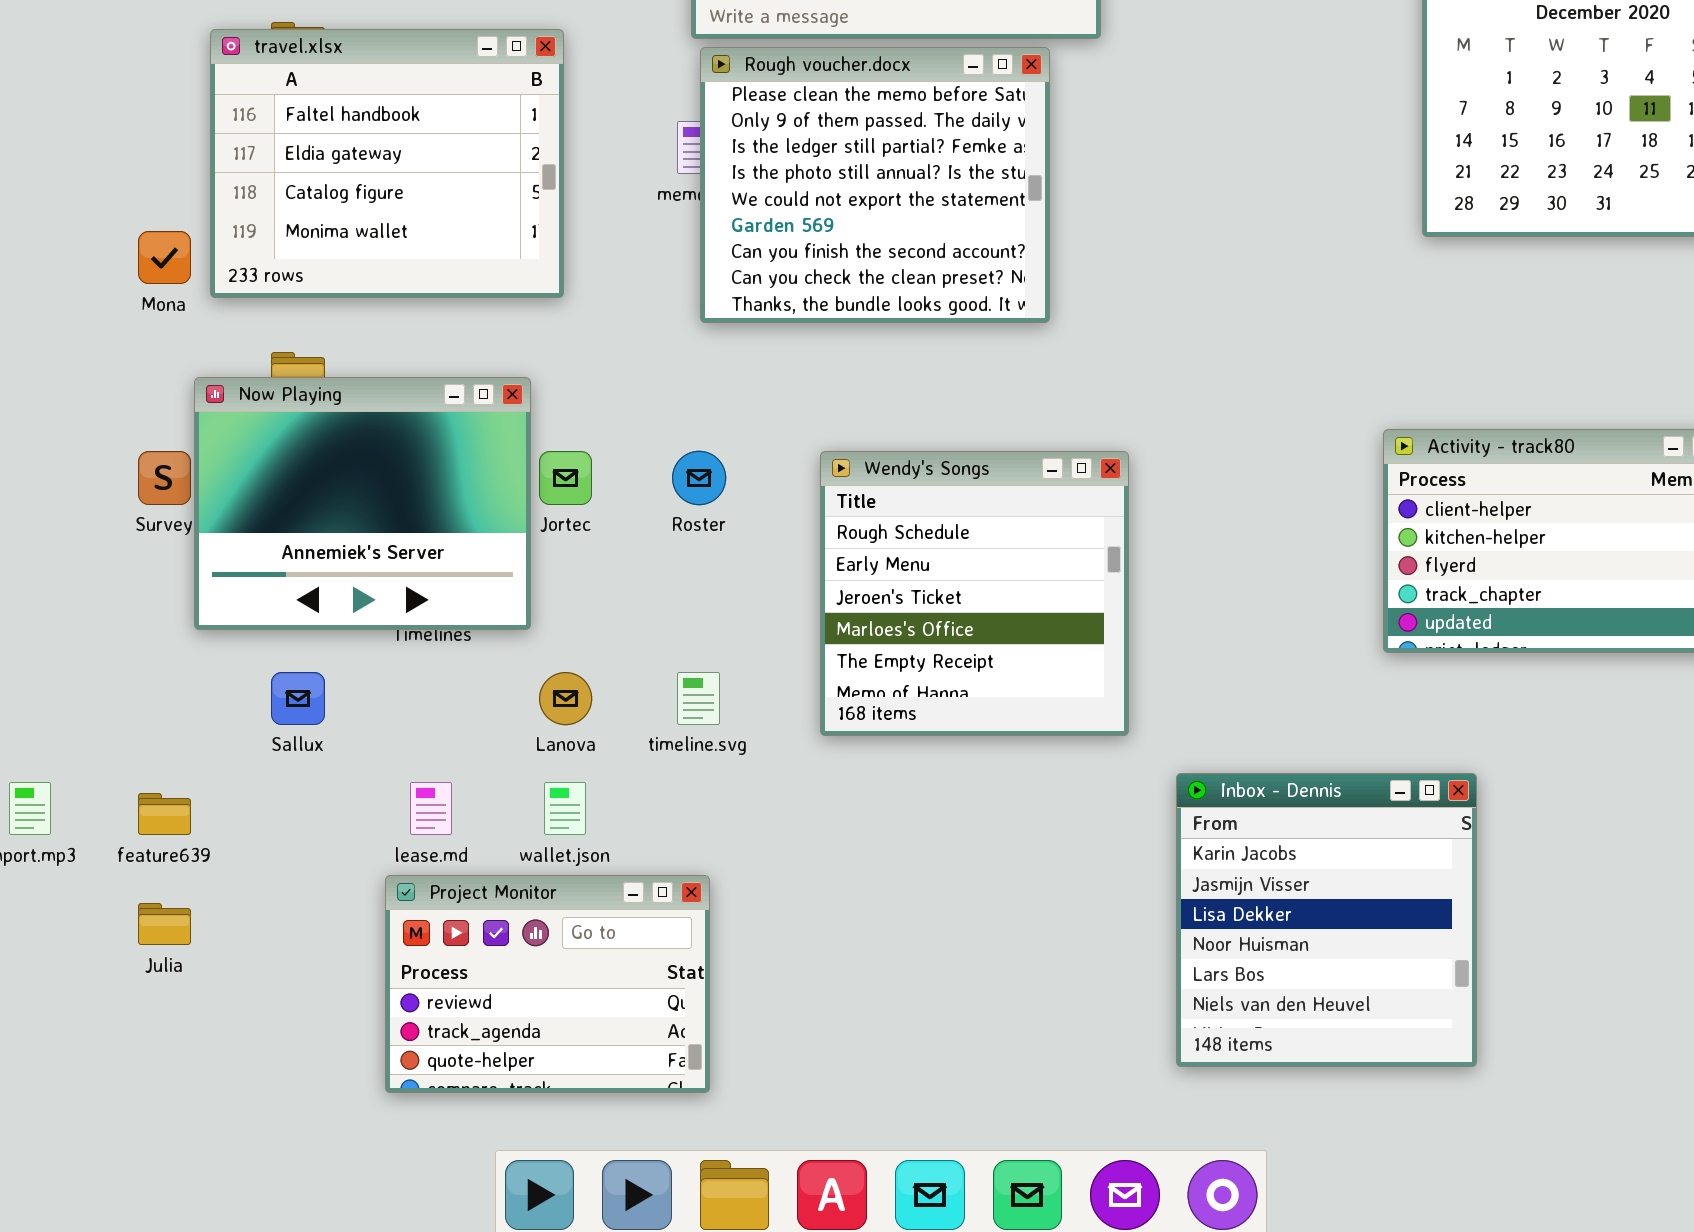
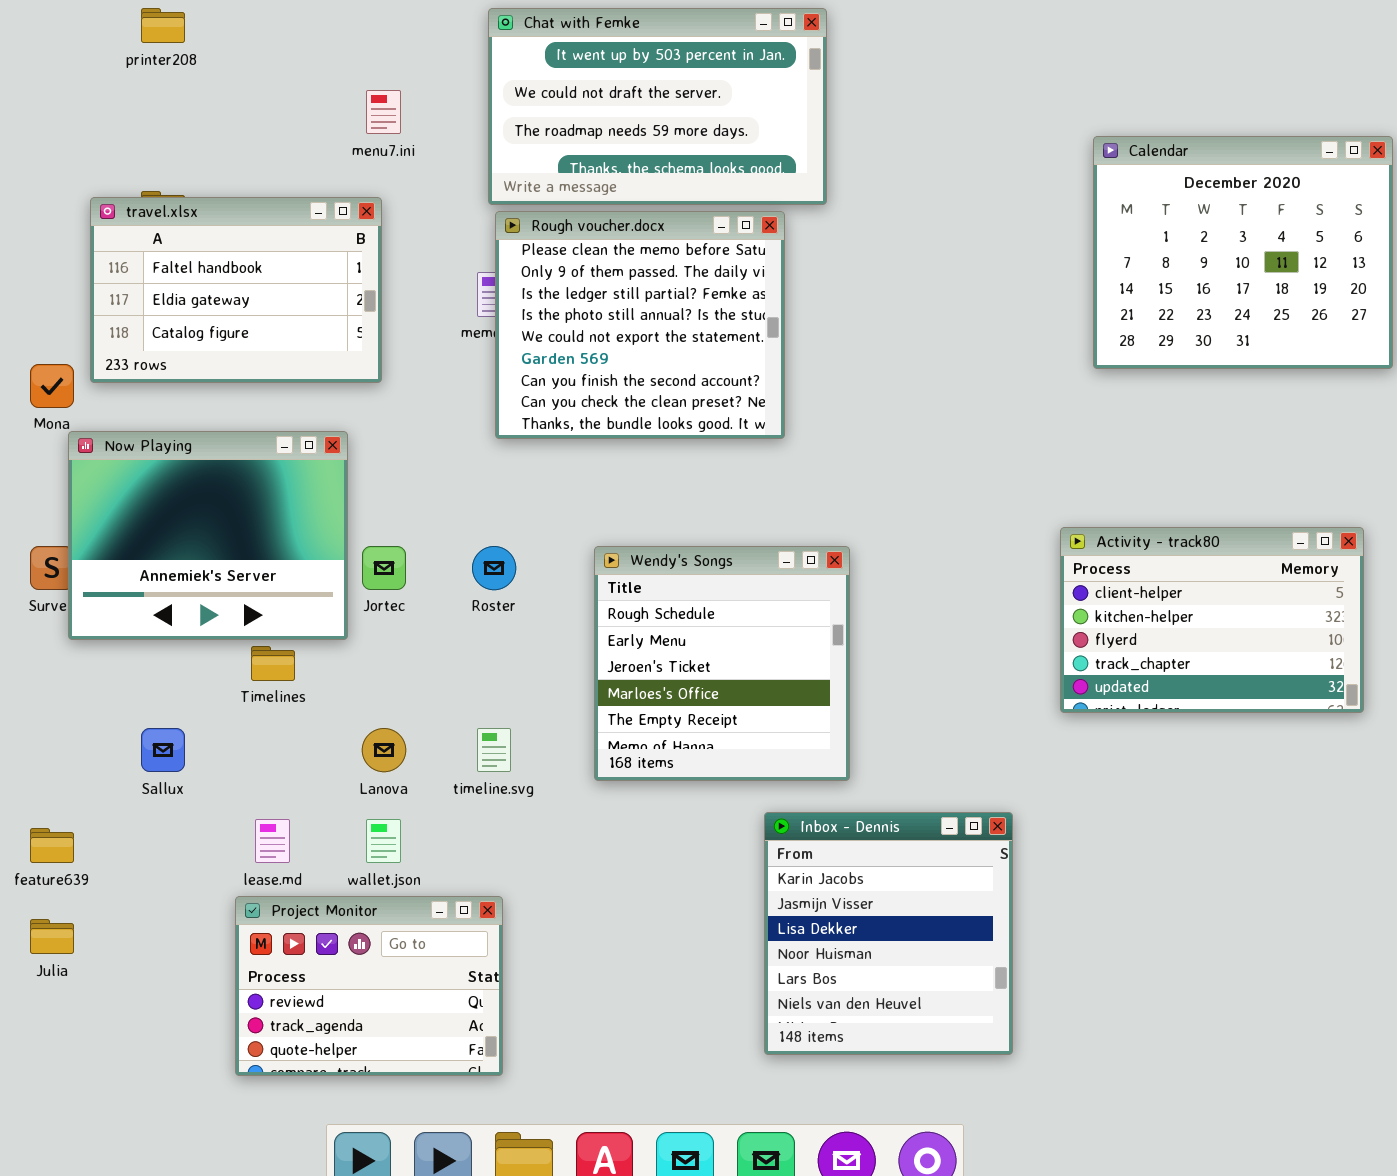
travel.xlsx: [210,29,564,298] -> [90,197,382,383], resized
Now Playing: [194,377,531,630] -> [68,431,348,640], moved
Inbox - Dennis: [1176,773,1477,1067] -> [764,812,1013,1055], moved

